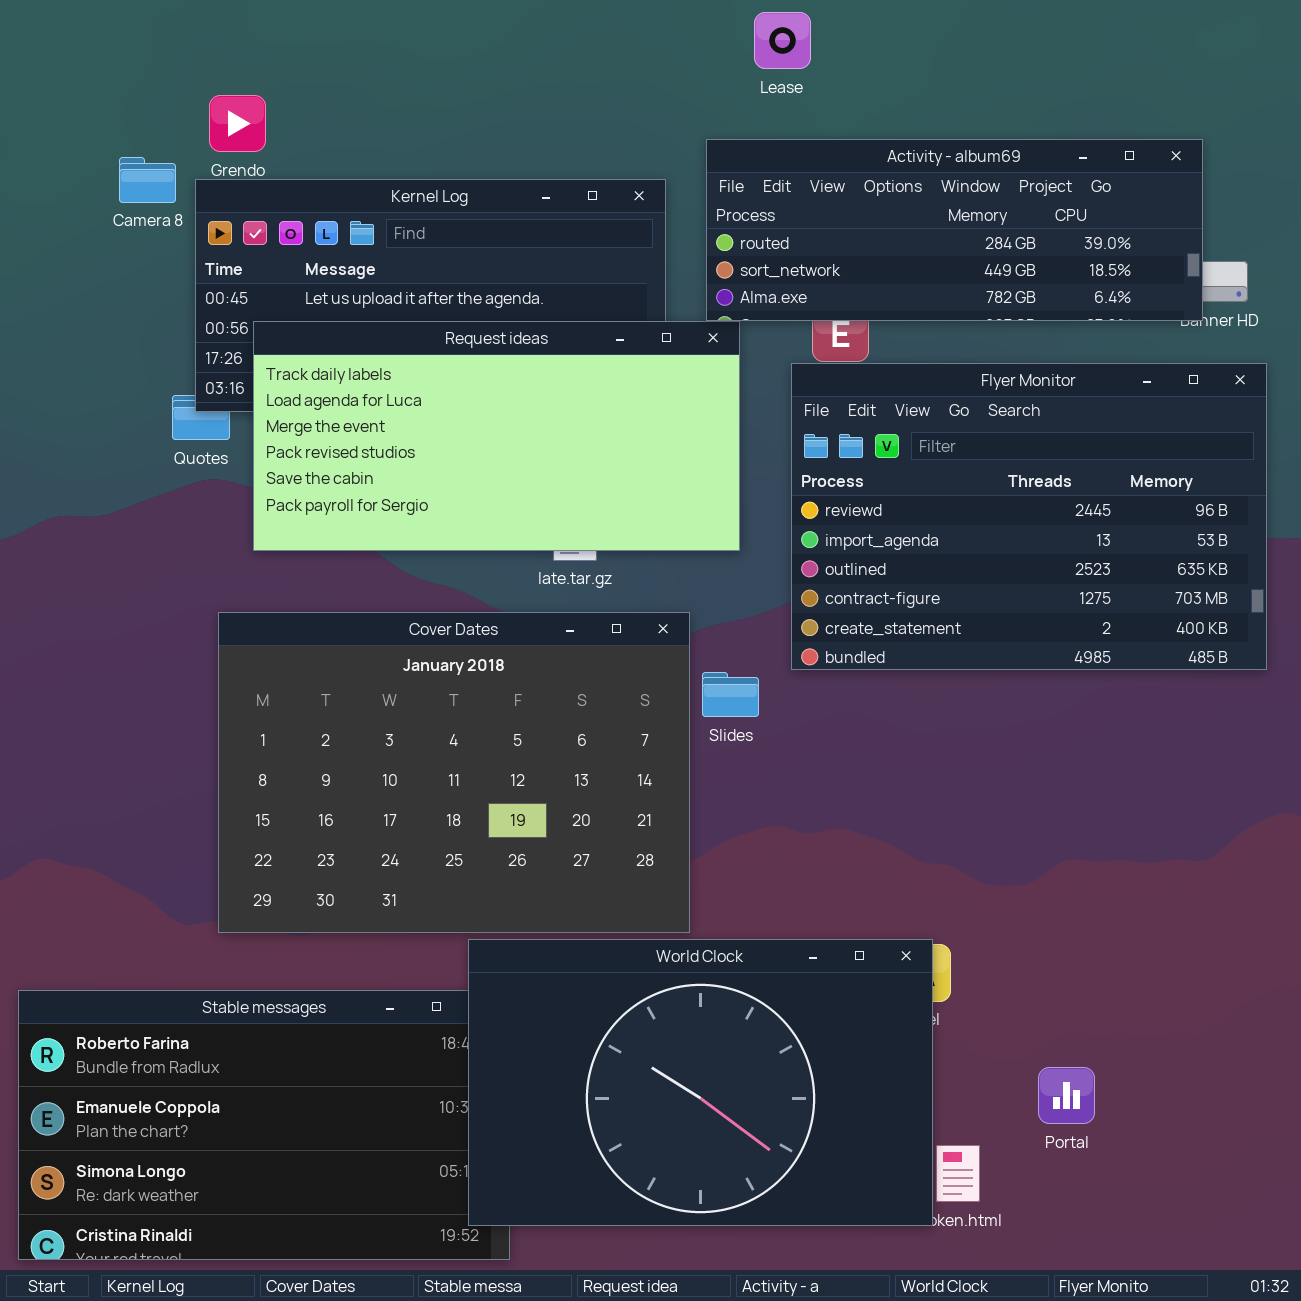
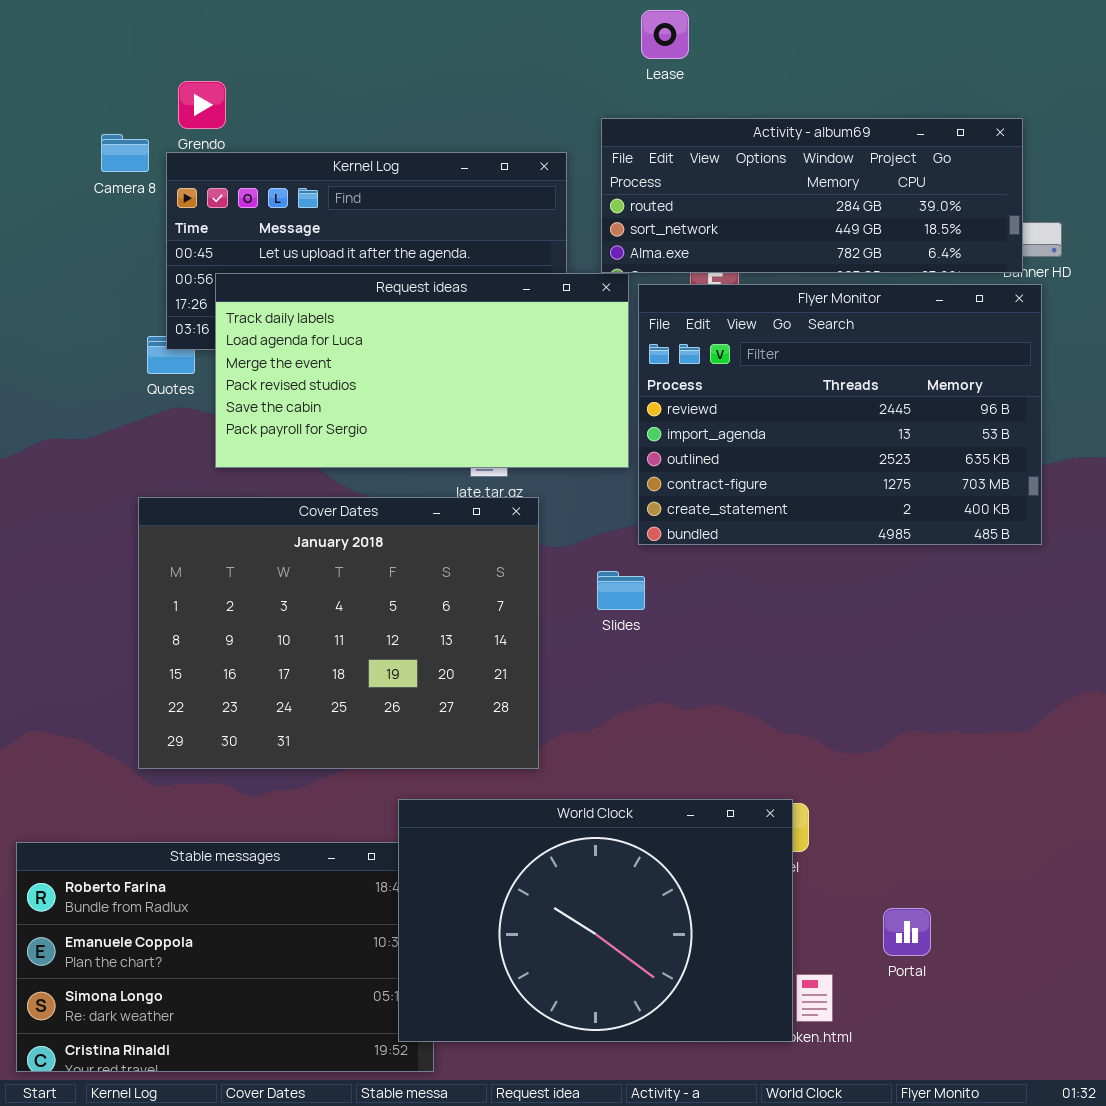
Flyer Monitor: [791,363,1267,670] -> [638,284,1042,545], moved
Cover Dates: [218,612,690,933] -> [138,497,539,769], moved

